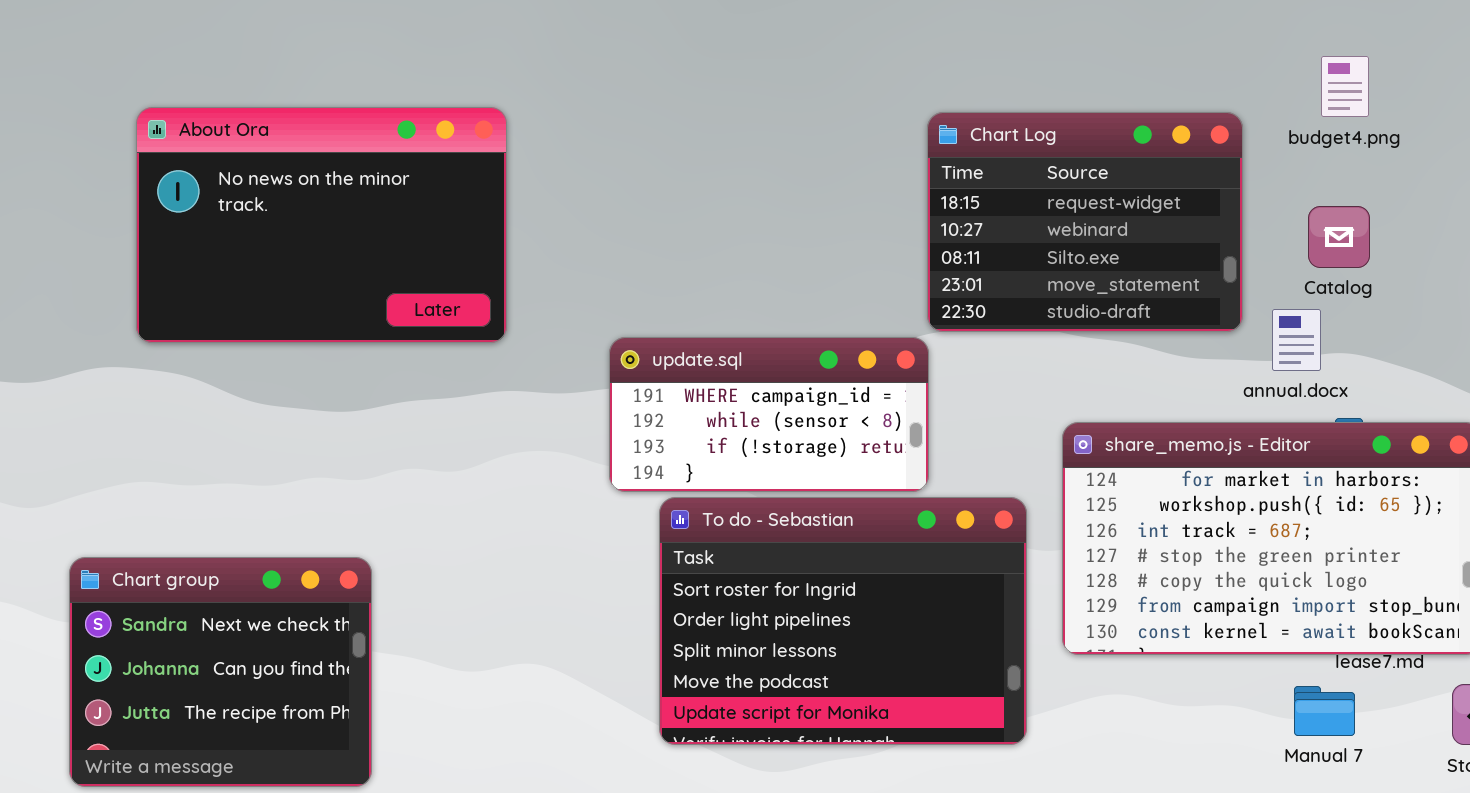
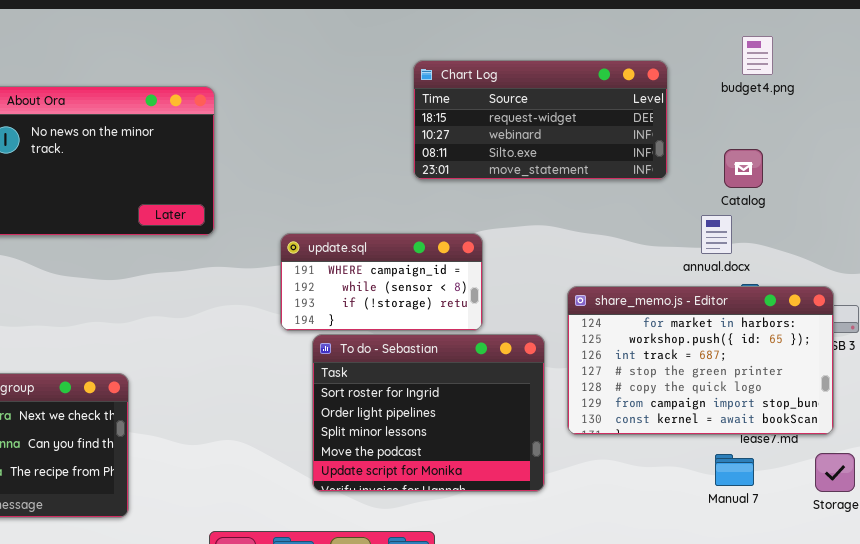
budget4.png: [1321,56,1369,117] -> [742,36,773,75], moved
Chart Log: [927,112,1243,332] -> [413,60,668,180], moved, resized

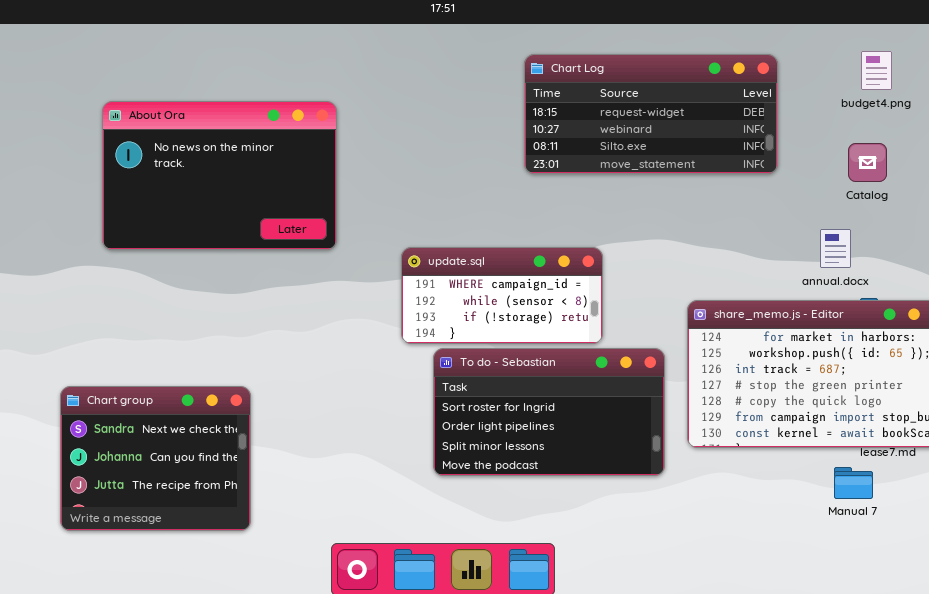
Chart Log: [413,60,668,180] -> [524,54,778,174], moved
Catalog: [724,149,763,188] -> [848,143,887,182], moved
To do - Sebastian: [312,334,545,492] -> [433,348,665,476], resized

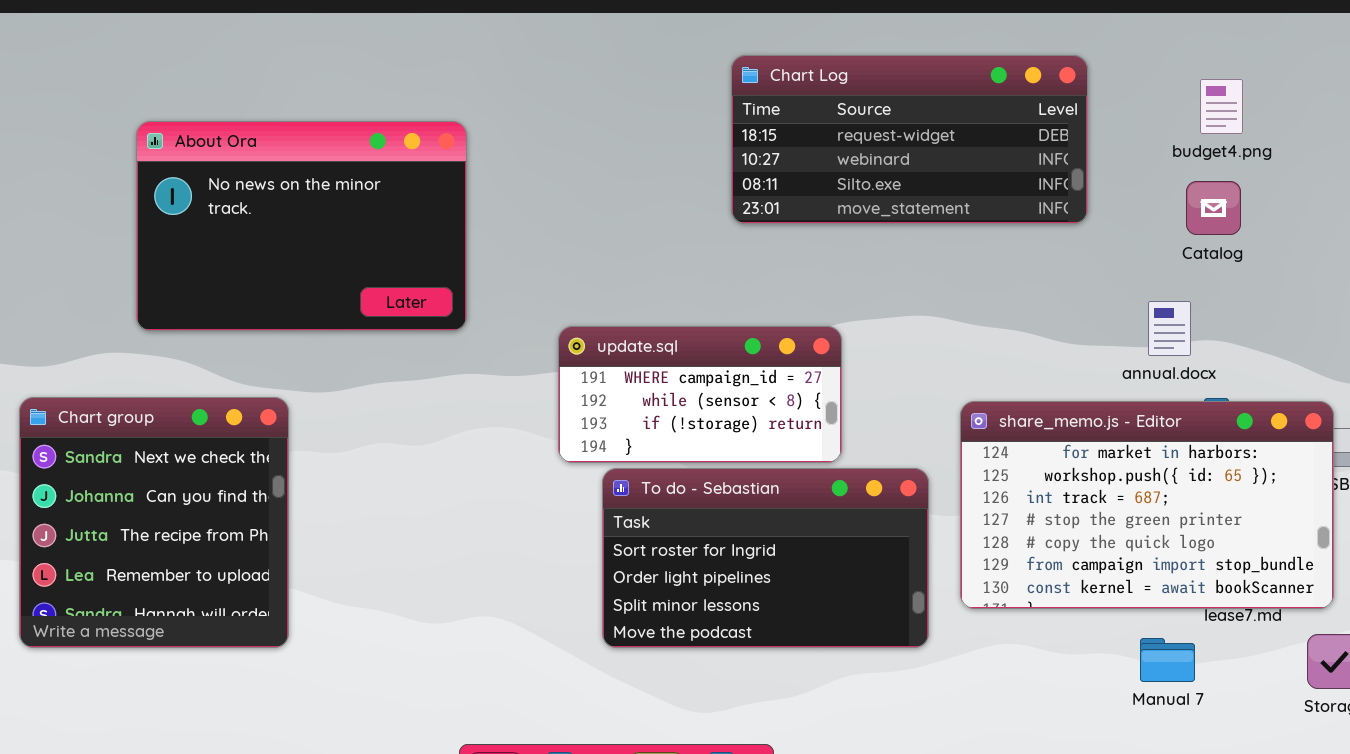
budget4.png: [861,51,892,90] -> [1200,79,1243,134], moved
Chart group: [60,386,251,531] -> [19,397,289,648], moved, resized
Manual 7: [834,467,873,499] -> [1140,638,1195,682], moved

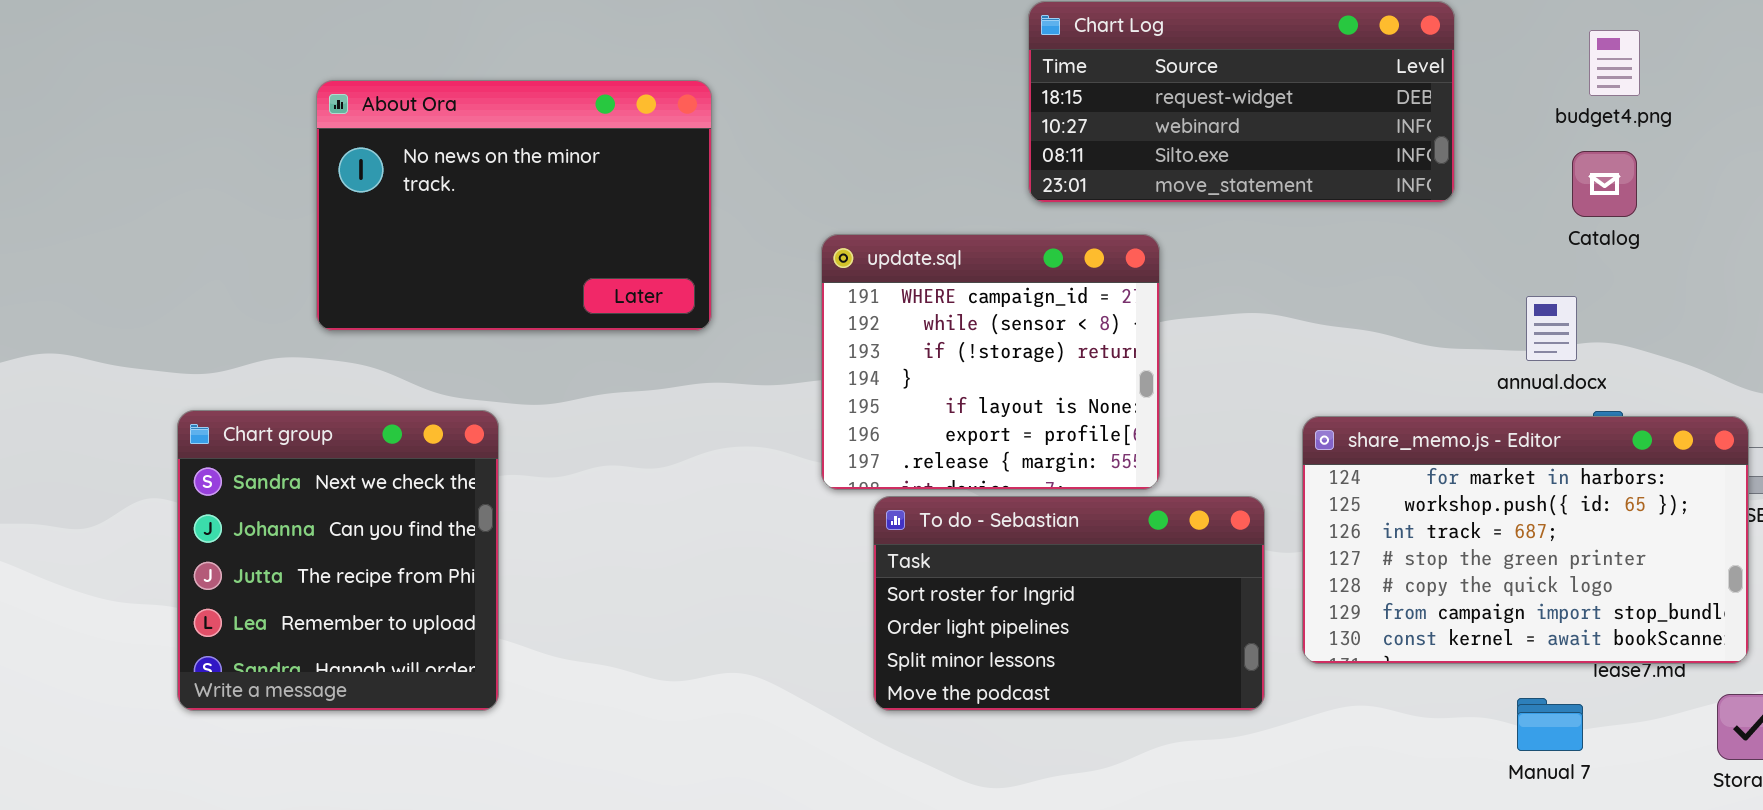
update.sql: [558,326,842,463] -> [821,234,1160,490], resized

